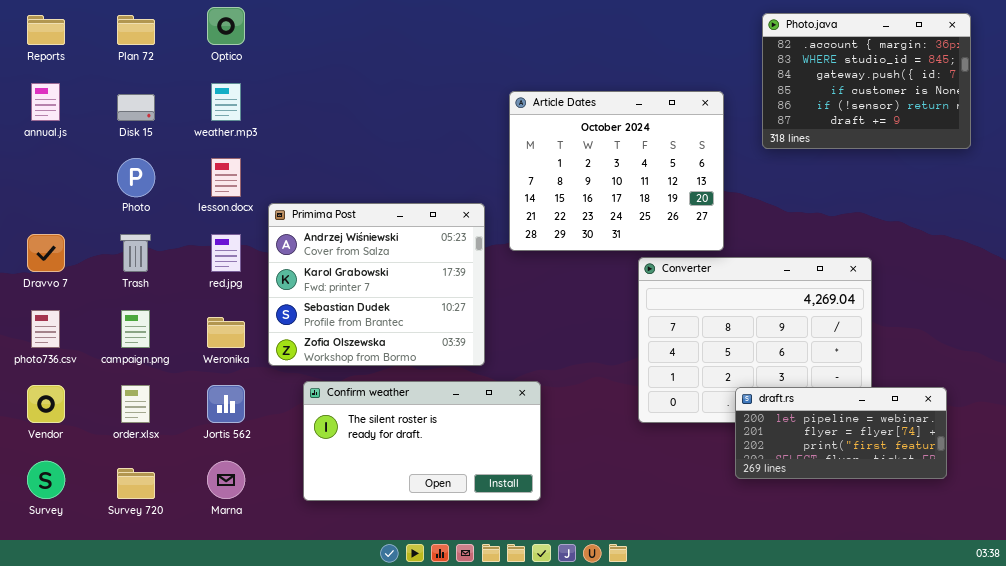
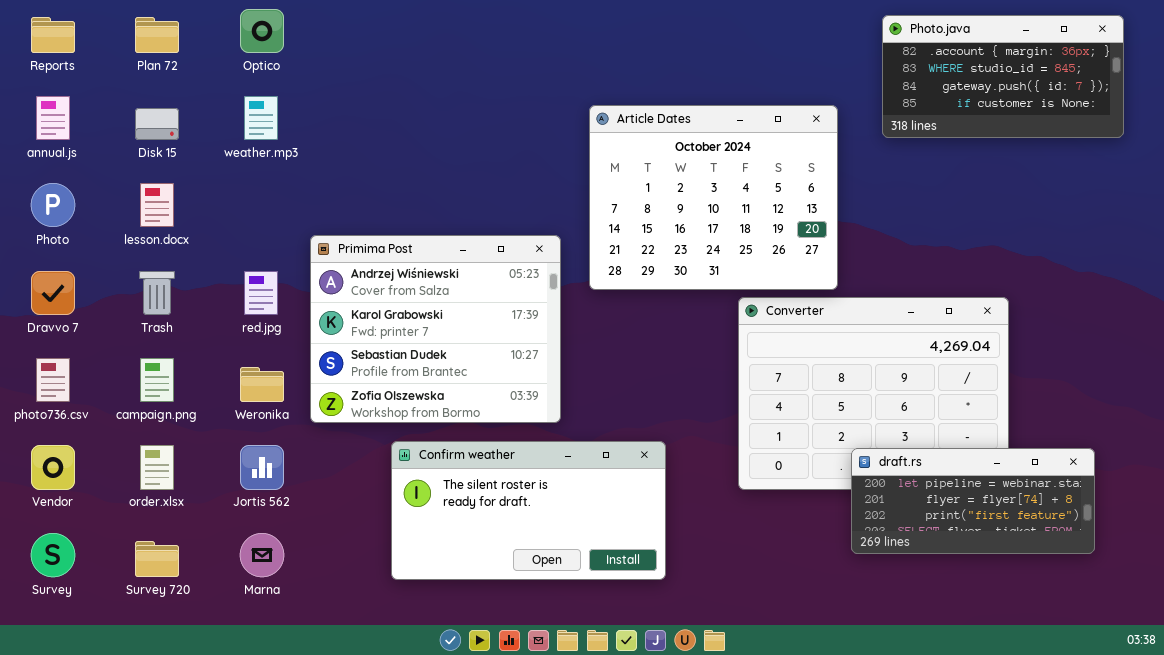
Photo.java: [762,13,971,149] -> [882,15,1124,138], resized
Photo: [117,158,155,197] -> [31,183,75,227], moved
lesson.docx: [211,158,241,197] -> [140,183,174,227], moved
Confirm weather: [303,381,541,501] -> [391,441,666,580], moved

